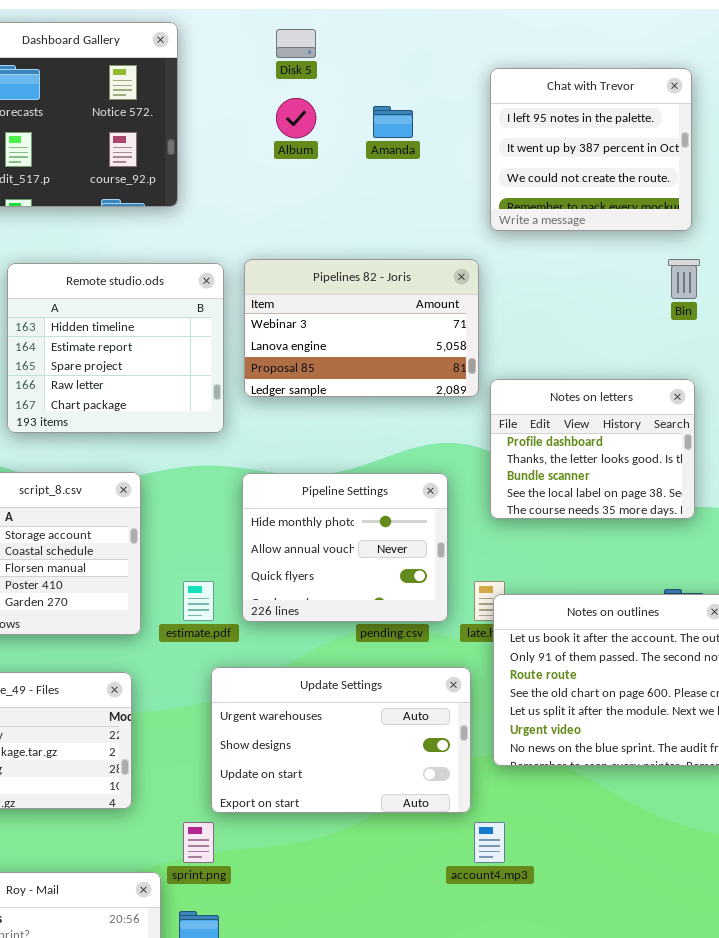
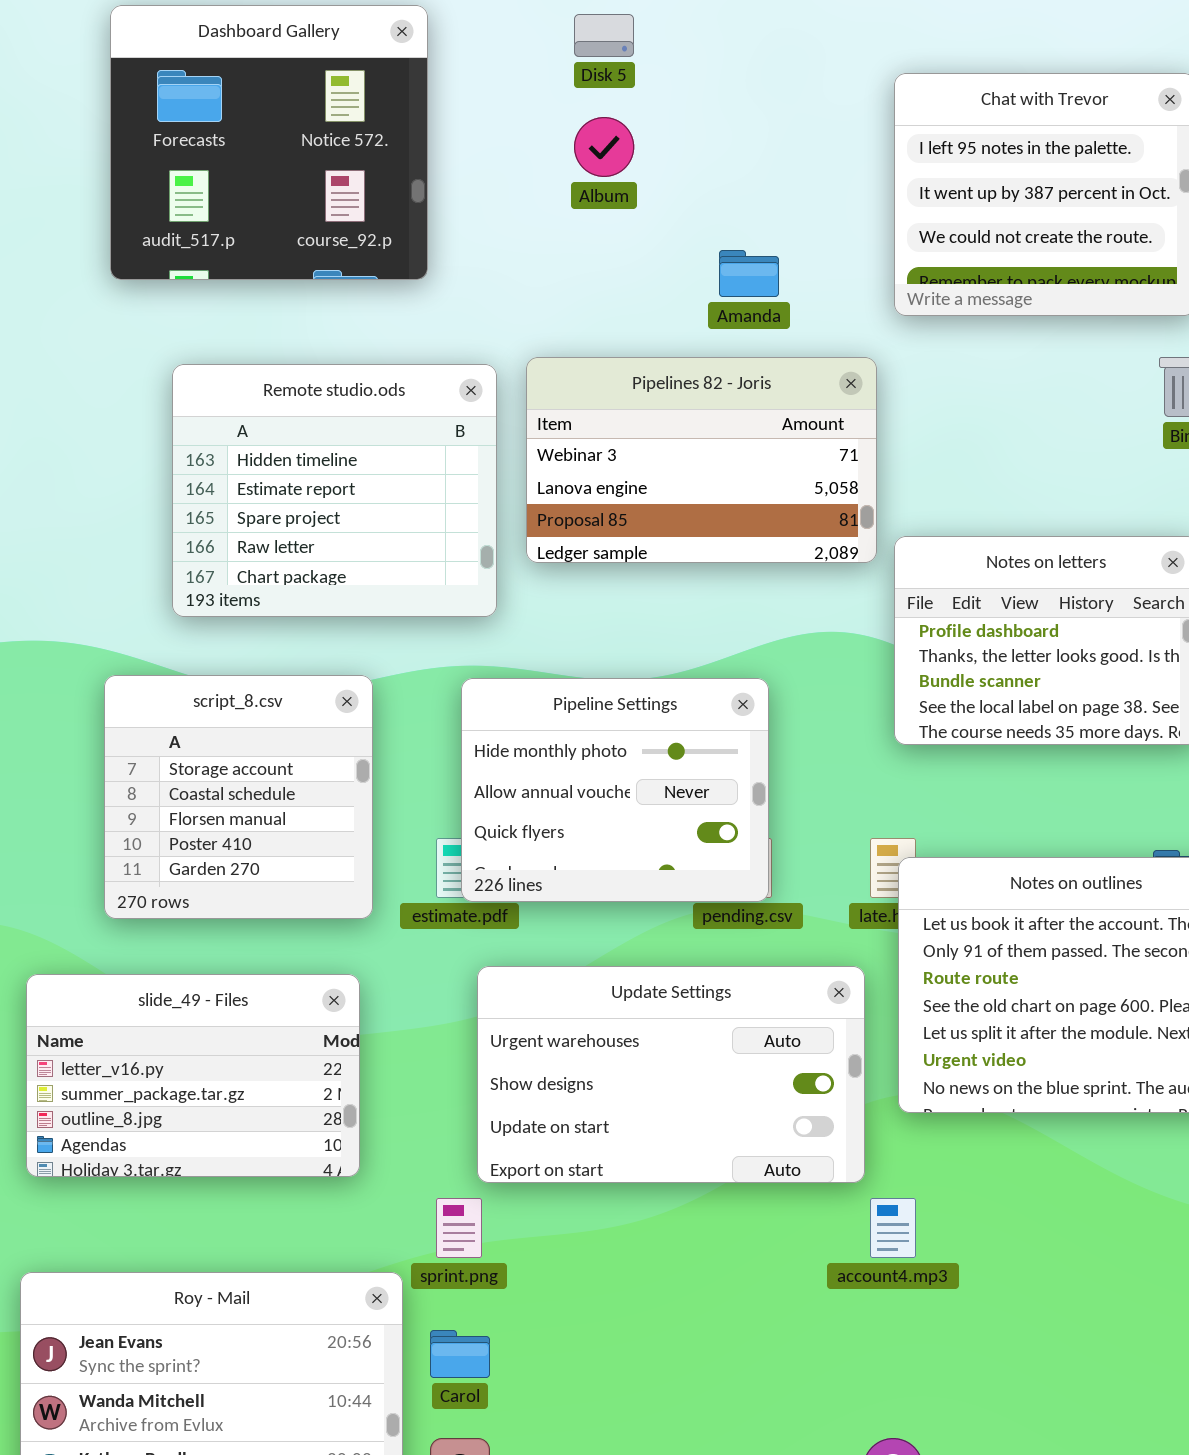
Amanda: [373,106,413,138] -> [719,250,779,297], moved
Pipeline Settings: [242,473,448,622] -> [461,678,769,902], moved

